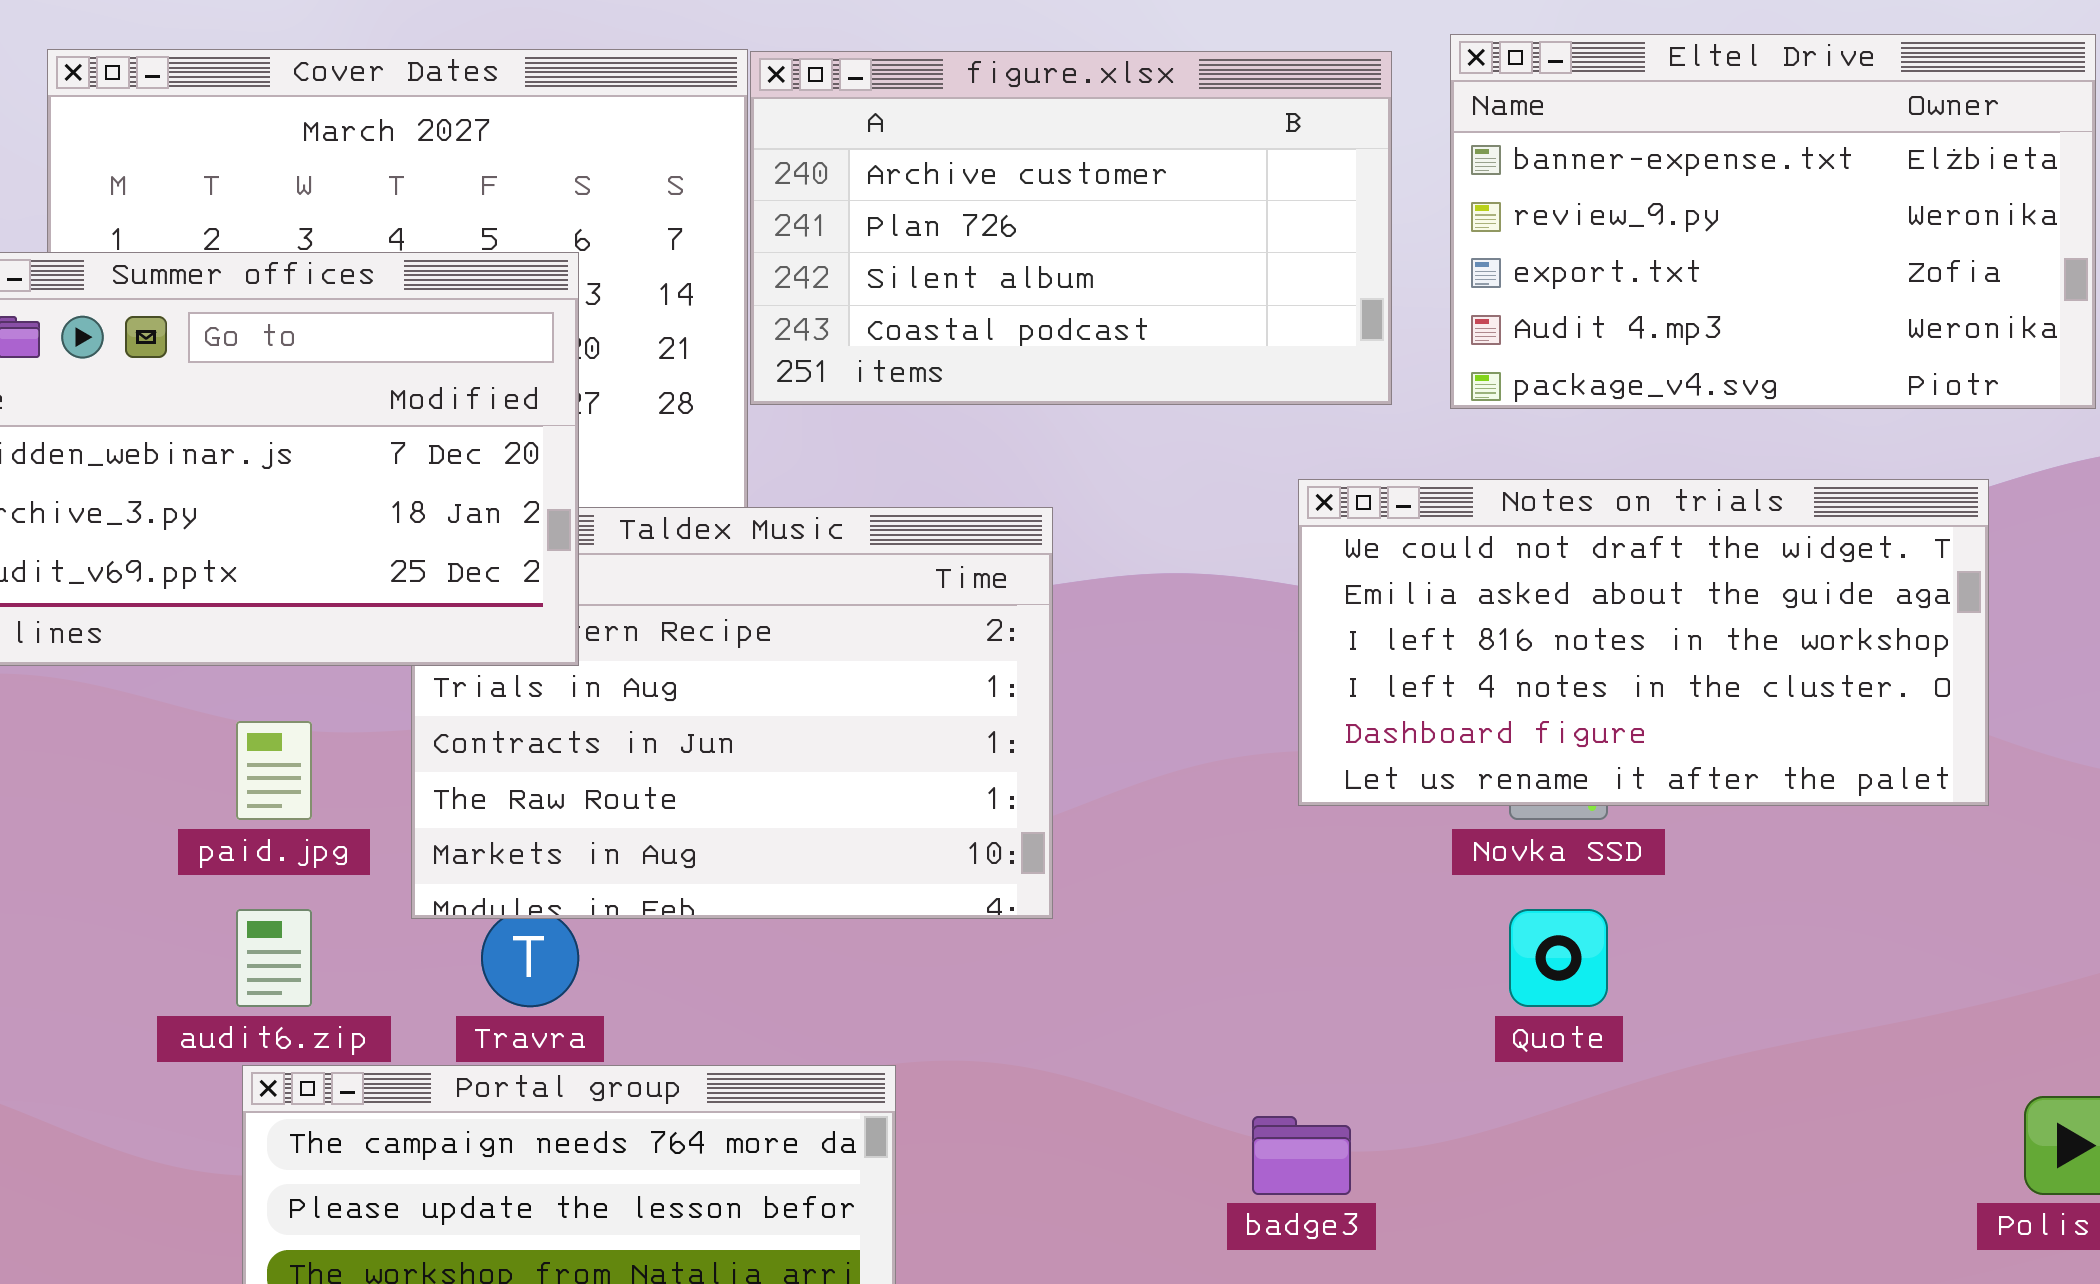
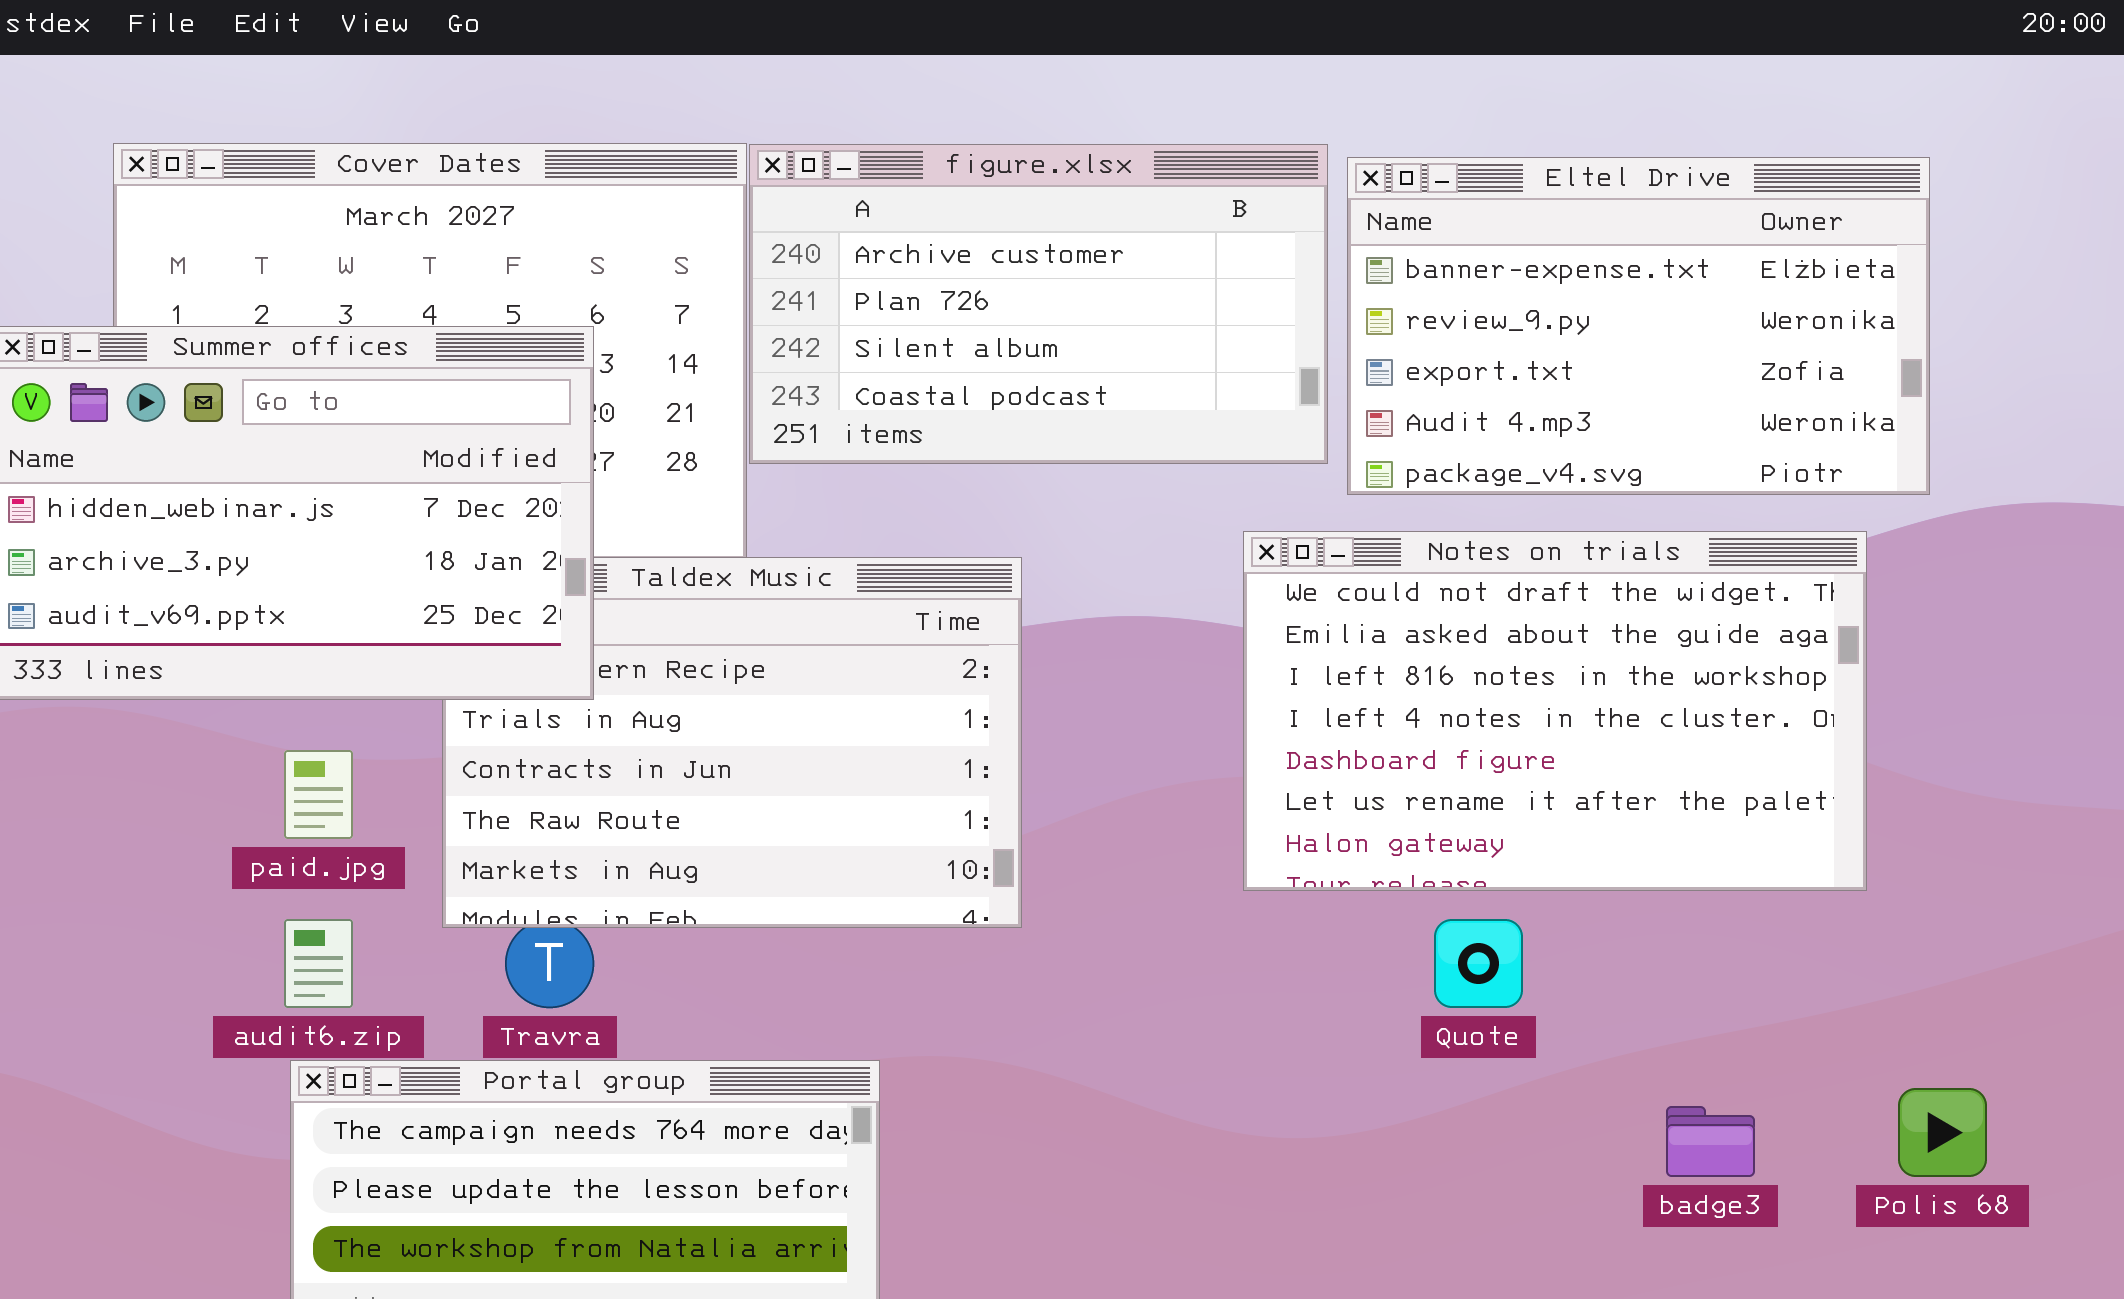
Eltel Drive: [1450,34,2096,409] -> [1347,157,1930,495], moved
Notes on trials: [1298,479,1989,806] -> [1243,531,1867,891], resized
badge3: [1252,1116,1351,1195] -> [1666,1106,1755,1177], moved

